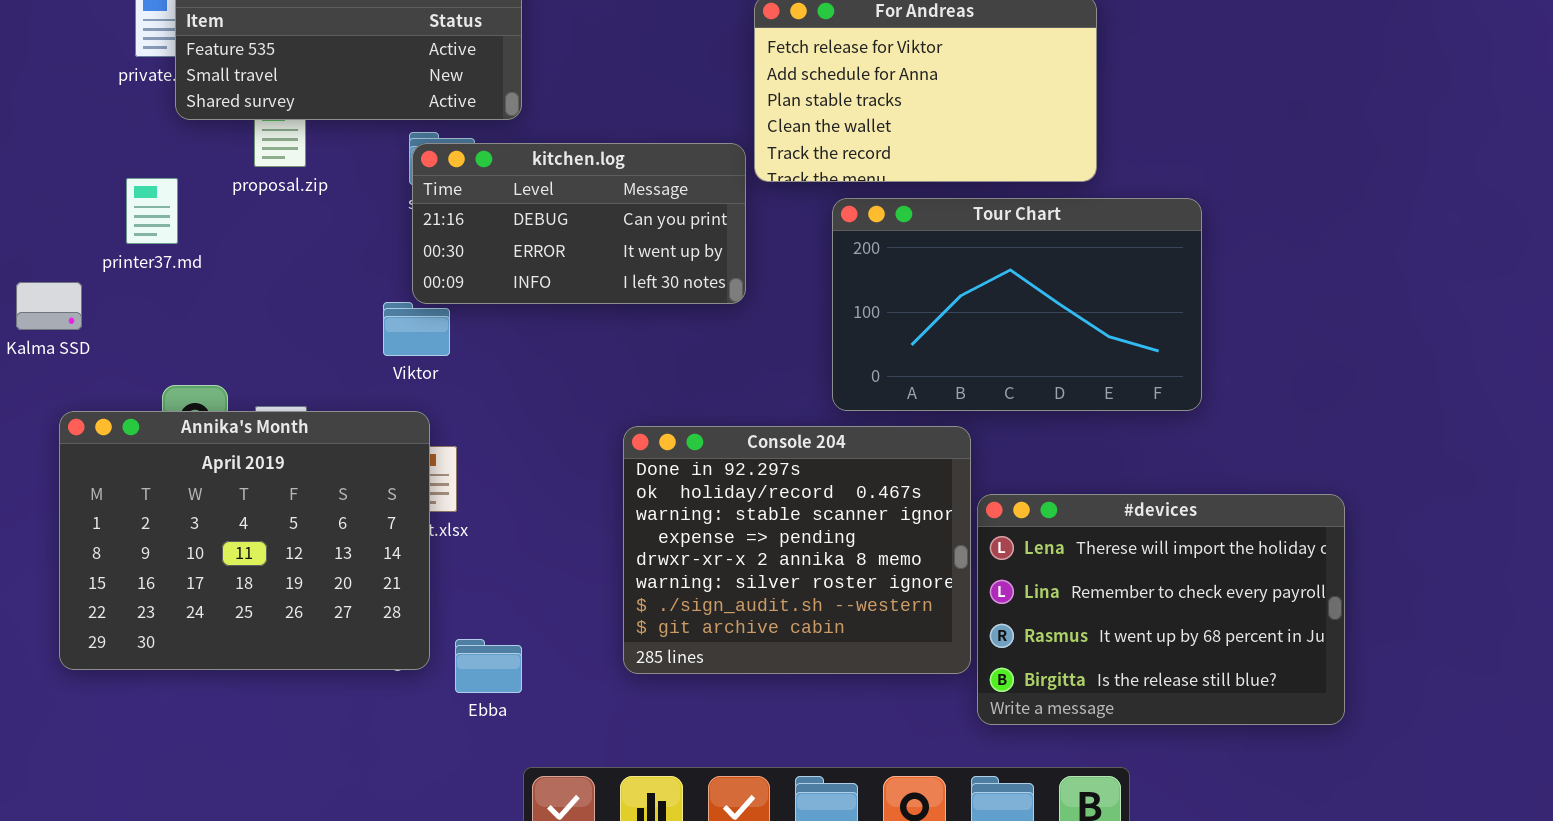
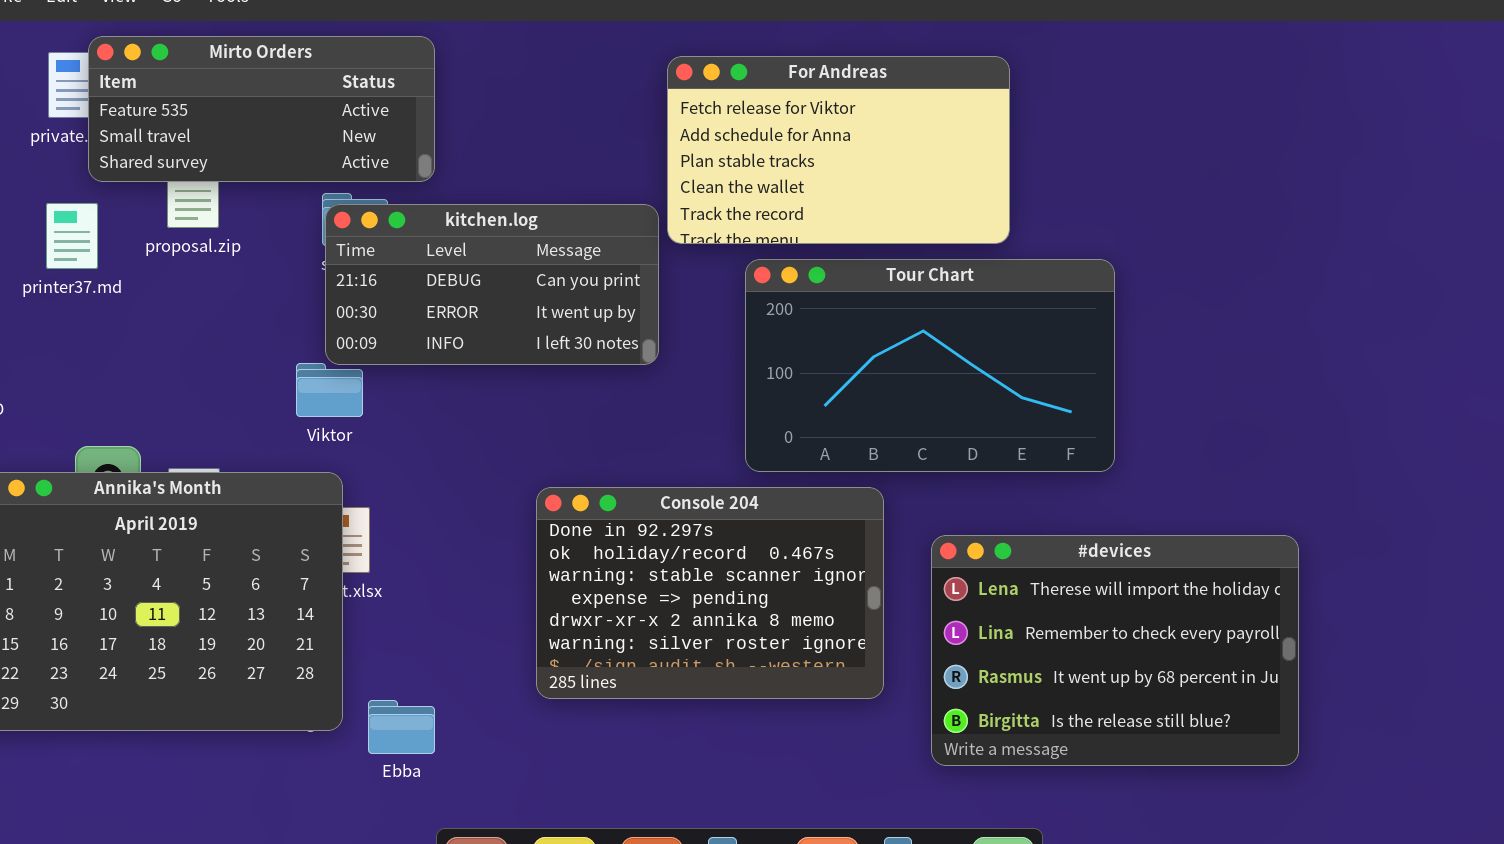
printer37.md: [126,178,178,244] -> [46,203,98,269], moved
Console 204: [623,426,971,674] -> [536,487,884,699], resized
#devices: [977,494,1345,725] -> [931,535,1299,766], moved

